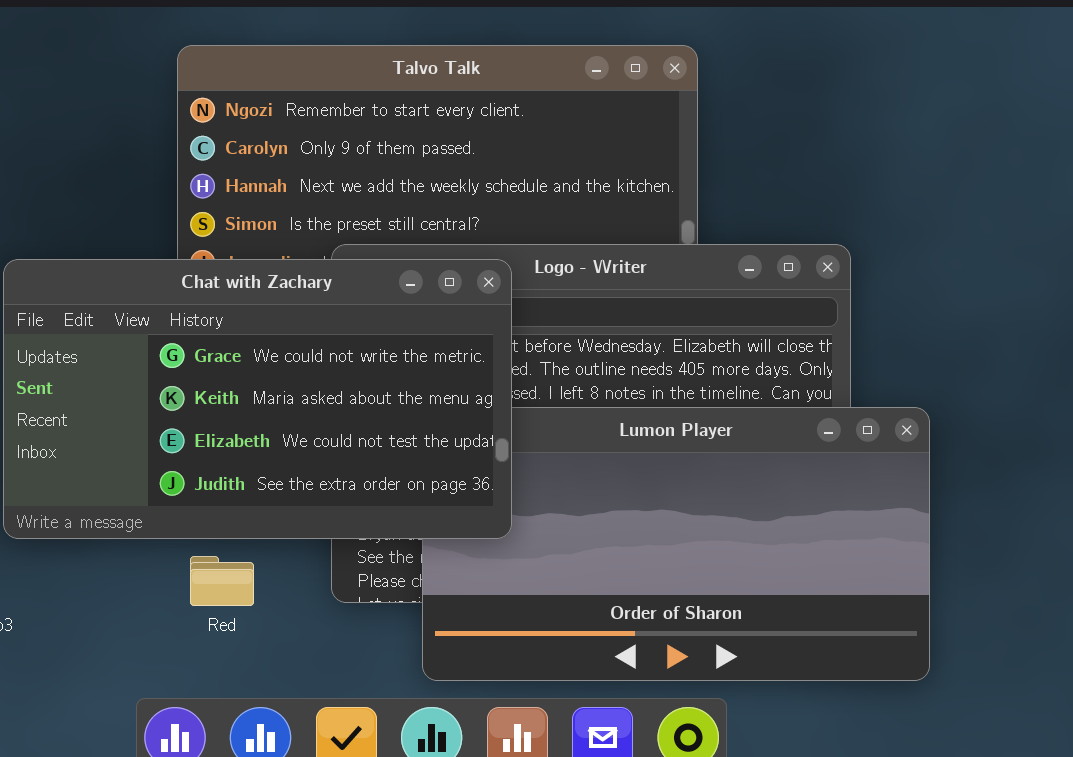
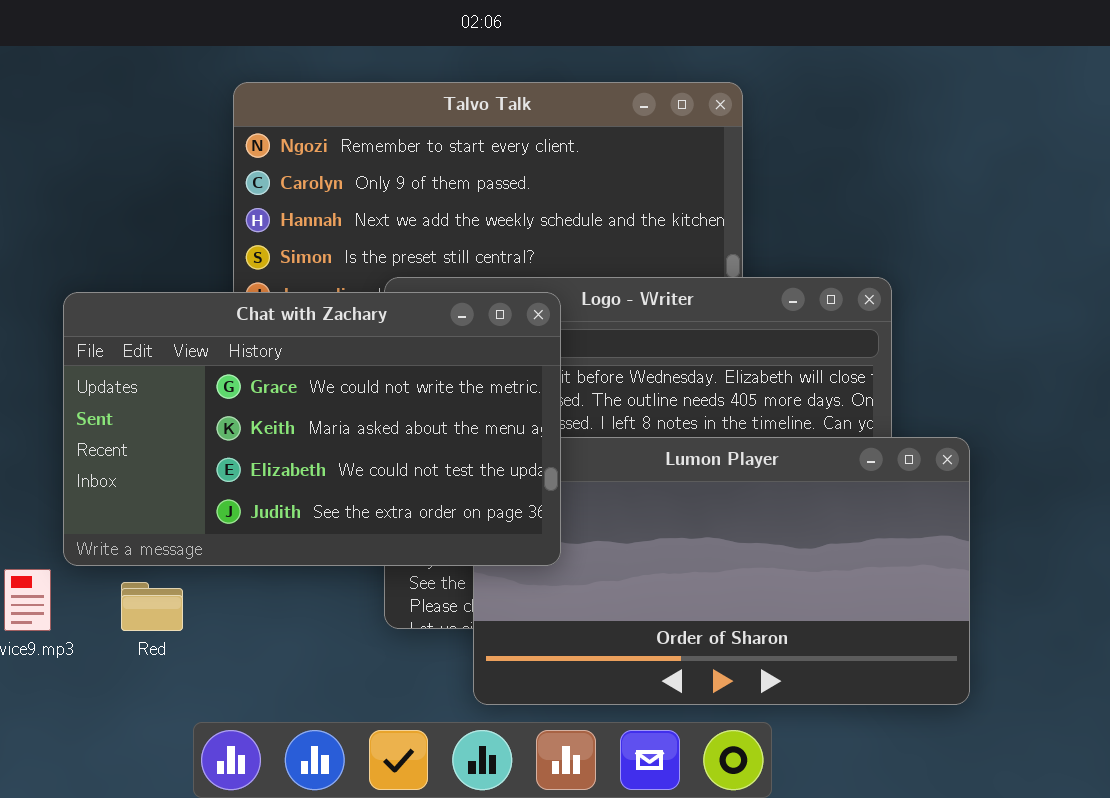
Red: [190,556,254,606] -> [121,582,183,631], moved

